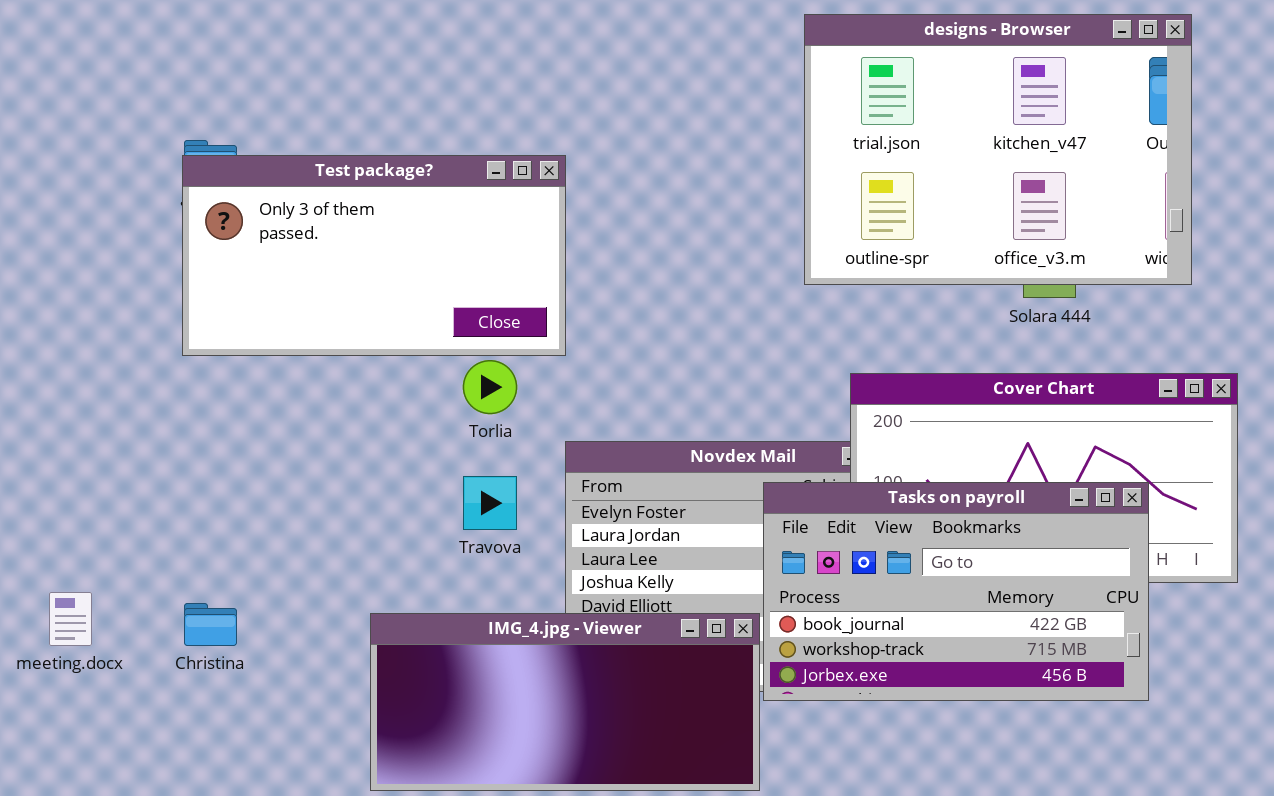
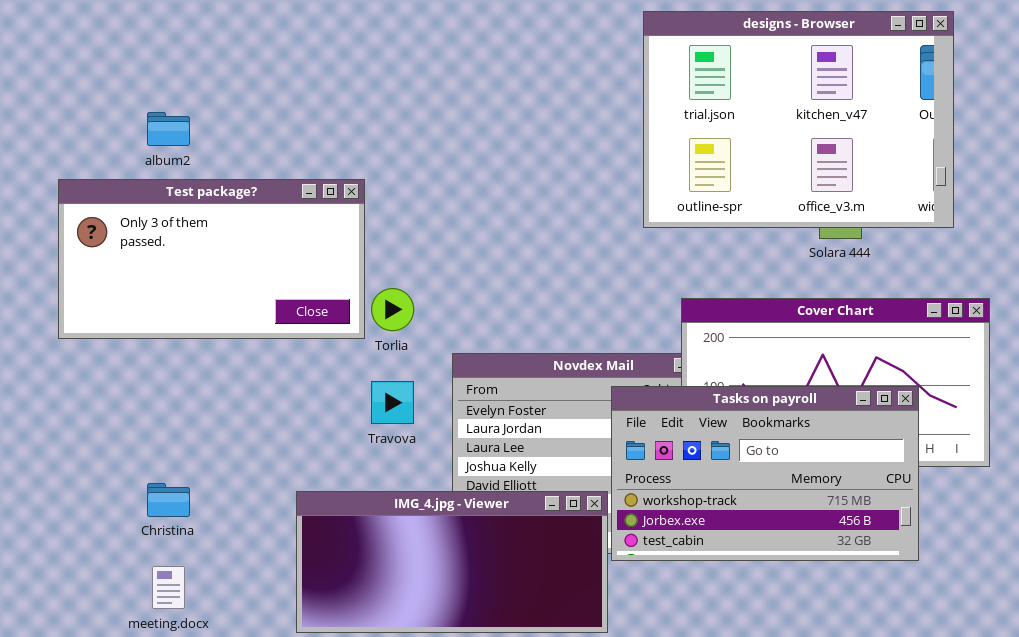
Test package?: [182,155,566,356] -> [58,179,365,339], moved
Tasks on payroll: [763,482,1149,701] -> [611,386,919,561], scrolled down 1 row
meeting.docx: [49,592,92,646] -> [152,566,185,609], moved

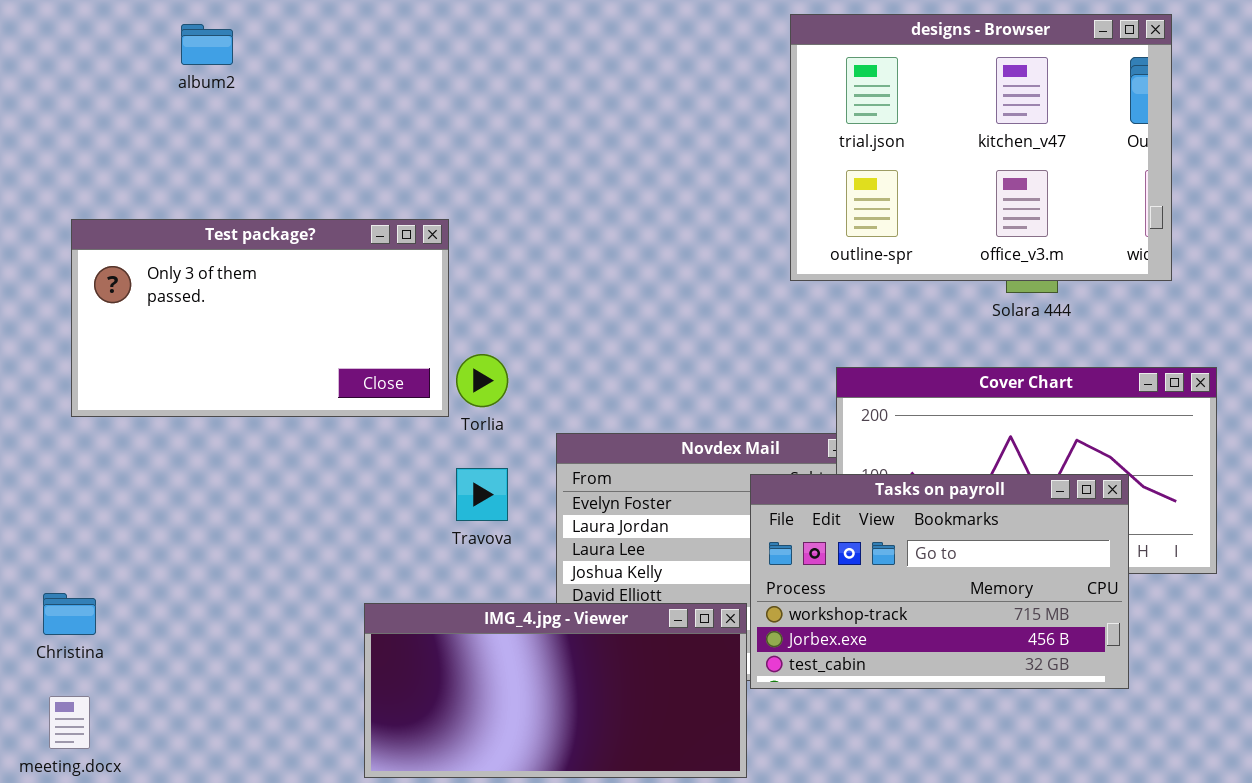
album2: [147,112,190,146] -> [181,24,233,65], moved
Christina: [147,483,190,517] -> [43,593,96,635], moved
meeting.docx: [152,566,185,609] -> [49,696,90,749], moved

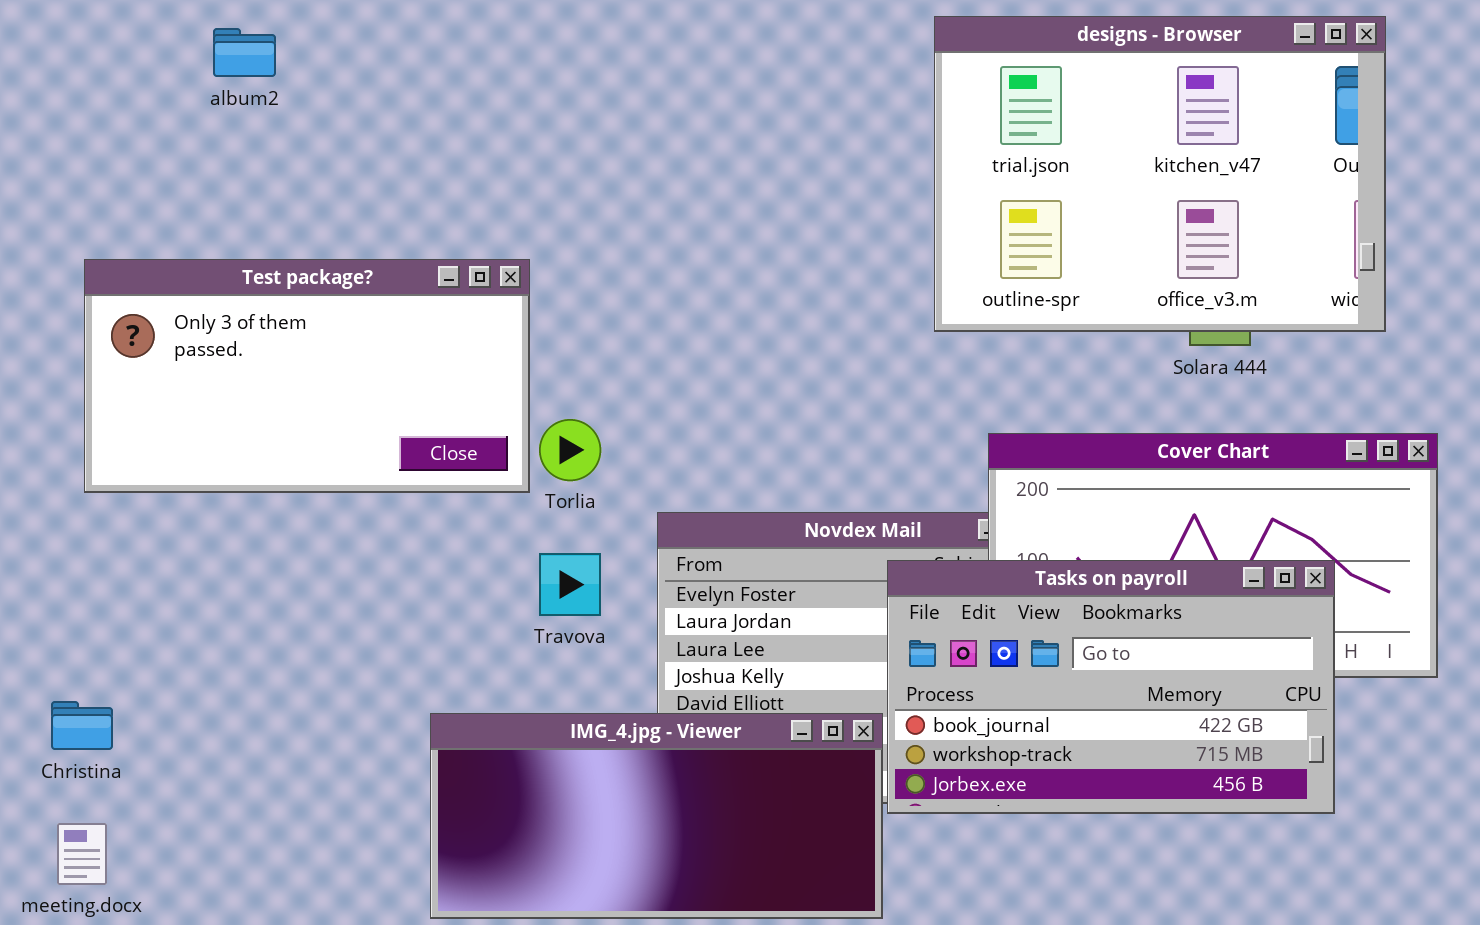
Tasks on payroll: [750,474,1129,689] -> [887,560,1335,814], scrolled up 1 row

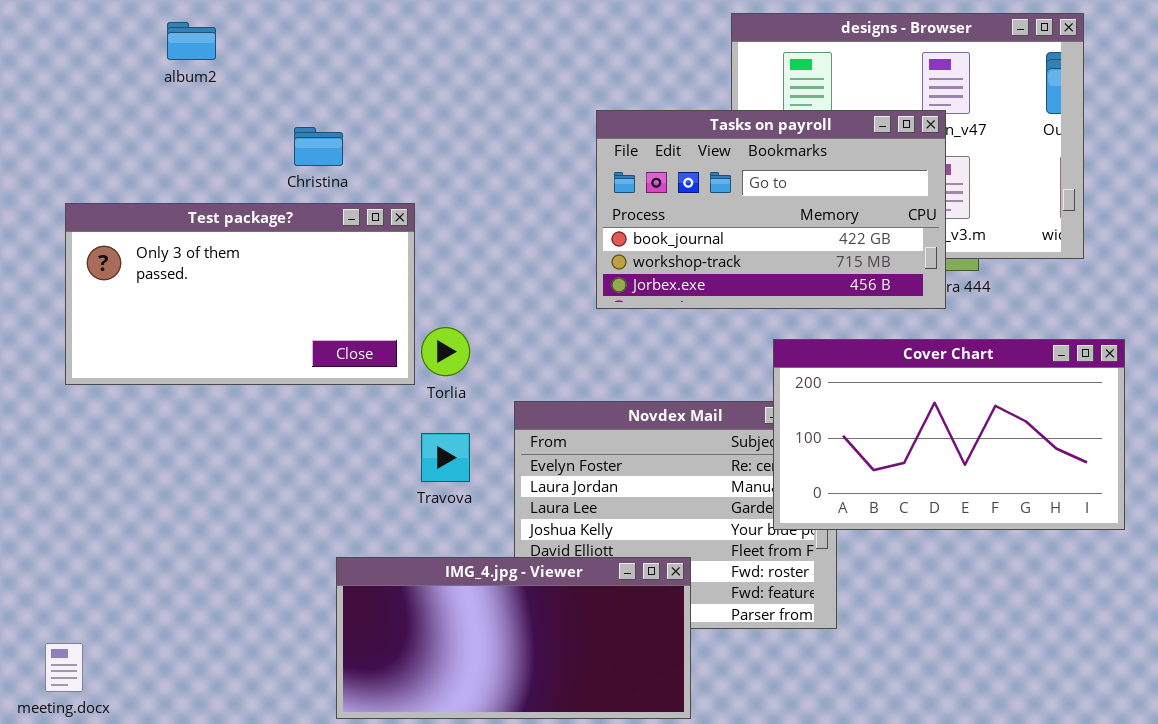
Tasks on payroll: [887,560,1335,814] -> [596,110,946,309], moved
Christina: [51,701,113,750] -> [294,127,343,166], moved

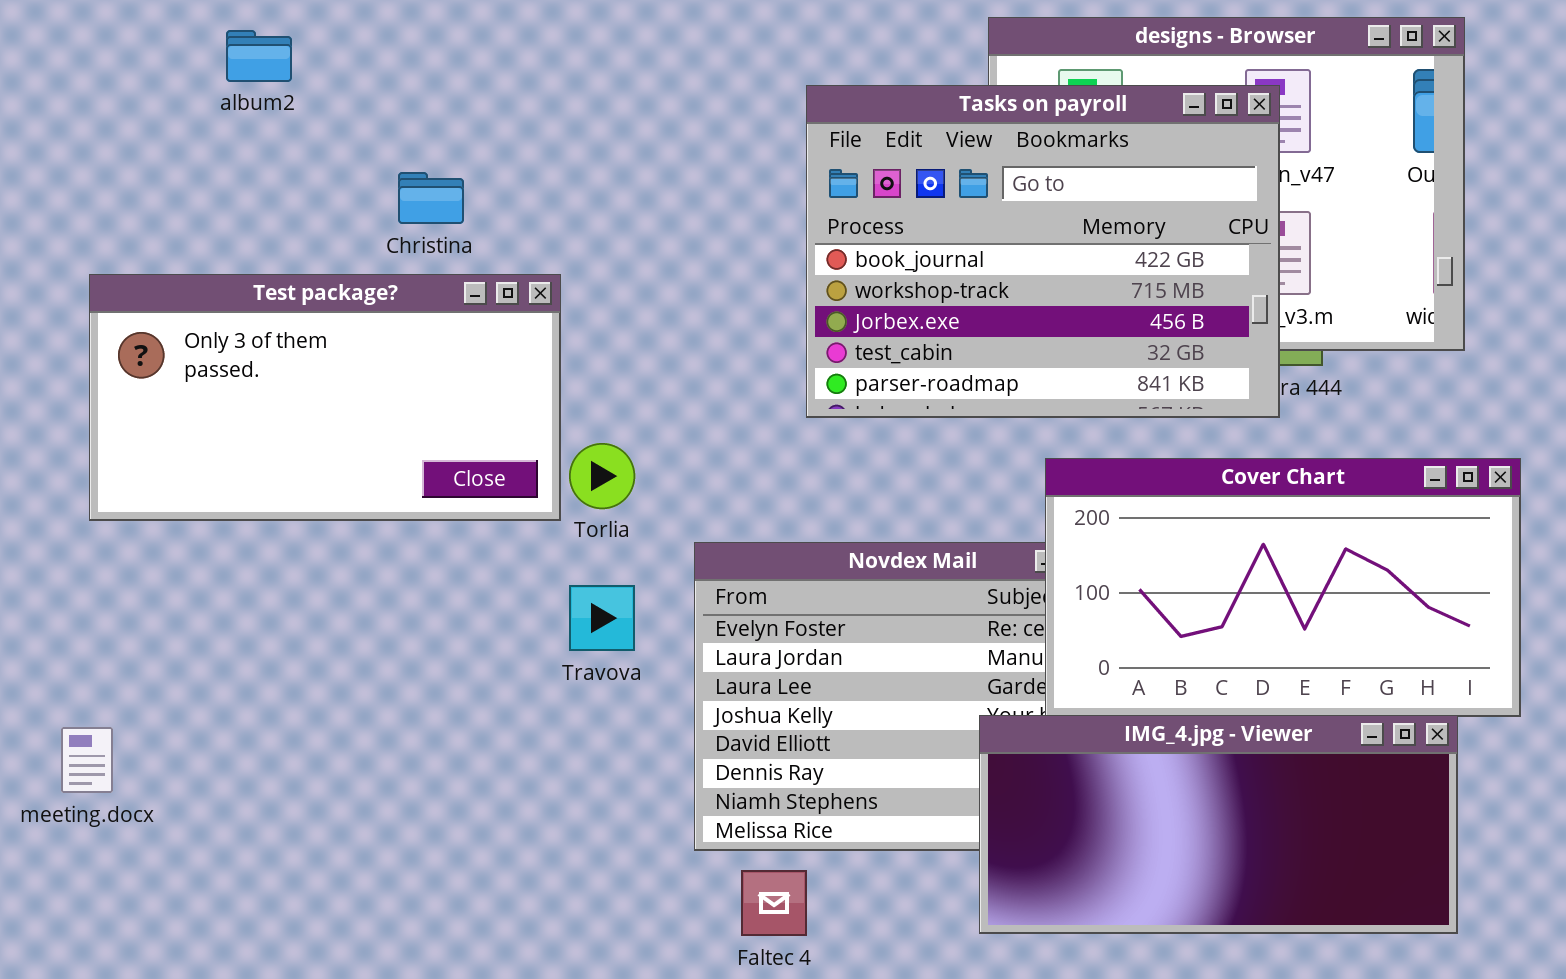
Tasks on payroll: [596,110,946,309] -> [806,85,1280,418], resized
IMG_4.jpg - Viewer: [336,557,691,719] -> [979,715,1458,934], moved
meeting.docx: [45,643,83,692] -> [61,727,113,793], moved

